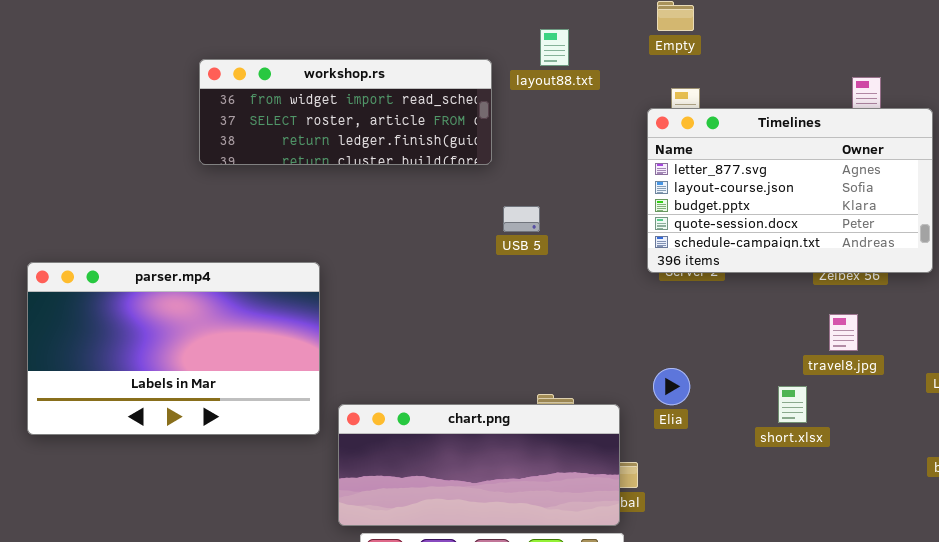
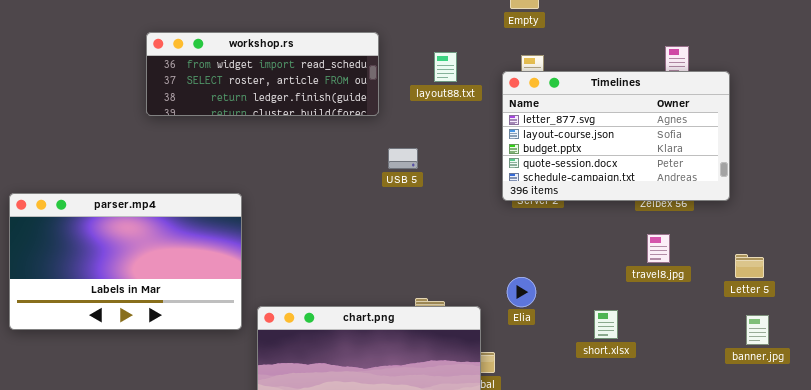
layout88.txt: [540,29,569,66] -> [434,52,457,82], moved
short.xlsx: [778,386,807,423] -> [594,310,618,339], moved

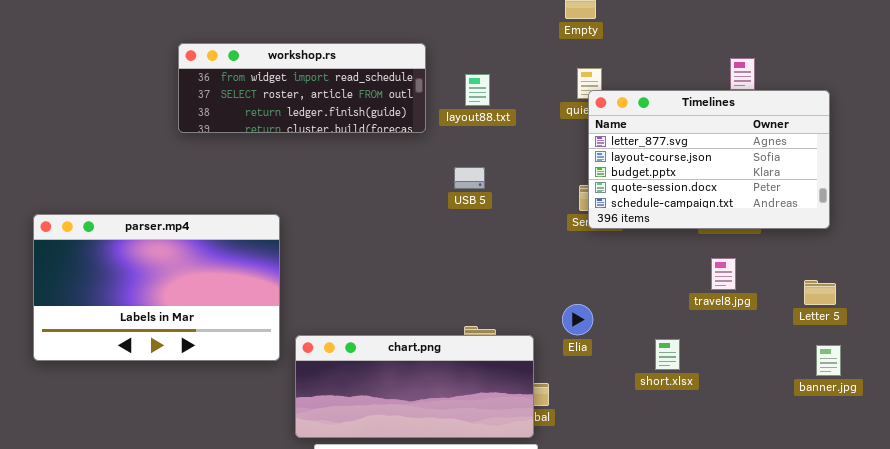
layout88.txt: [434,52,457,82] -> [465,74,490,106], moved
Timelines: [502,71,730,201] -> [588,90,830,229], moved
USB 5: [388,148,418,169] -> [454,167,485,189], moved

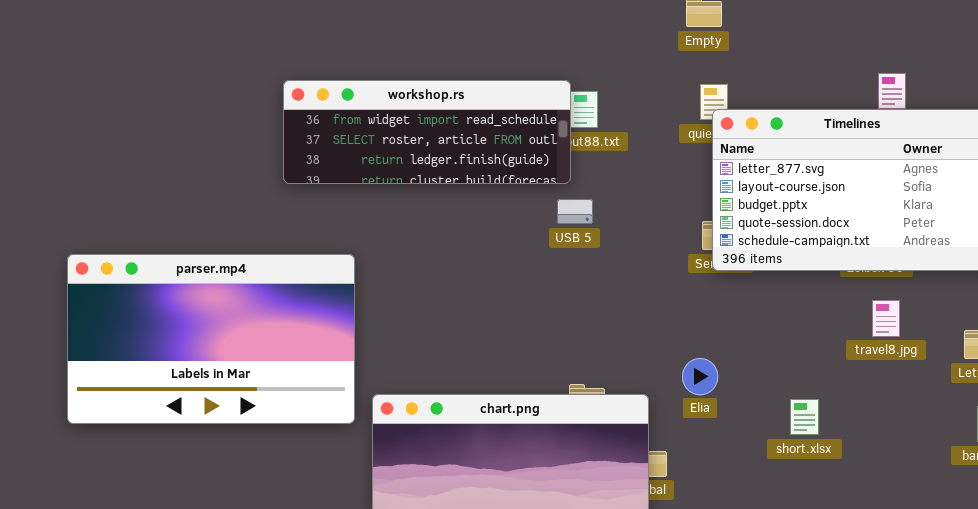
workshop.rs: [178,43,426,133] -> [283,80,571,184], moved
travel8.jpg: [711,258,736,290] -> [872,300,900,337], moved

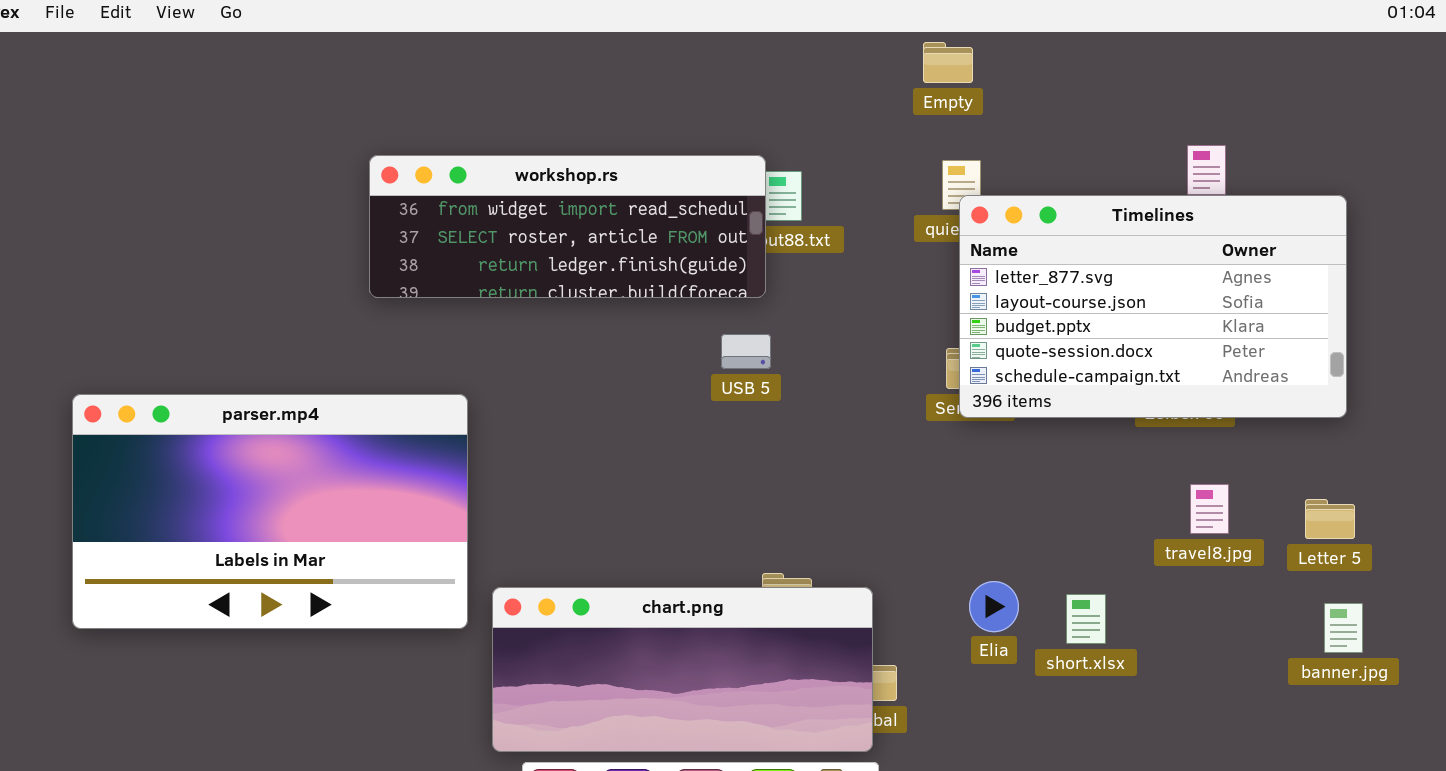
USB 5: [557,199,593,224] -> [721,334,771,369], moved
travel8.jpg: [872,300,900,337] -> [1190,484,1229,534], moved
Elia: [682,358,718,395] -> [969,581,1019,632], moved

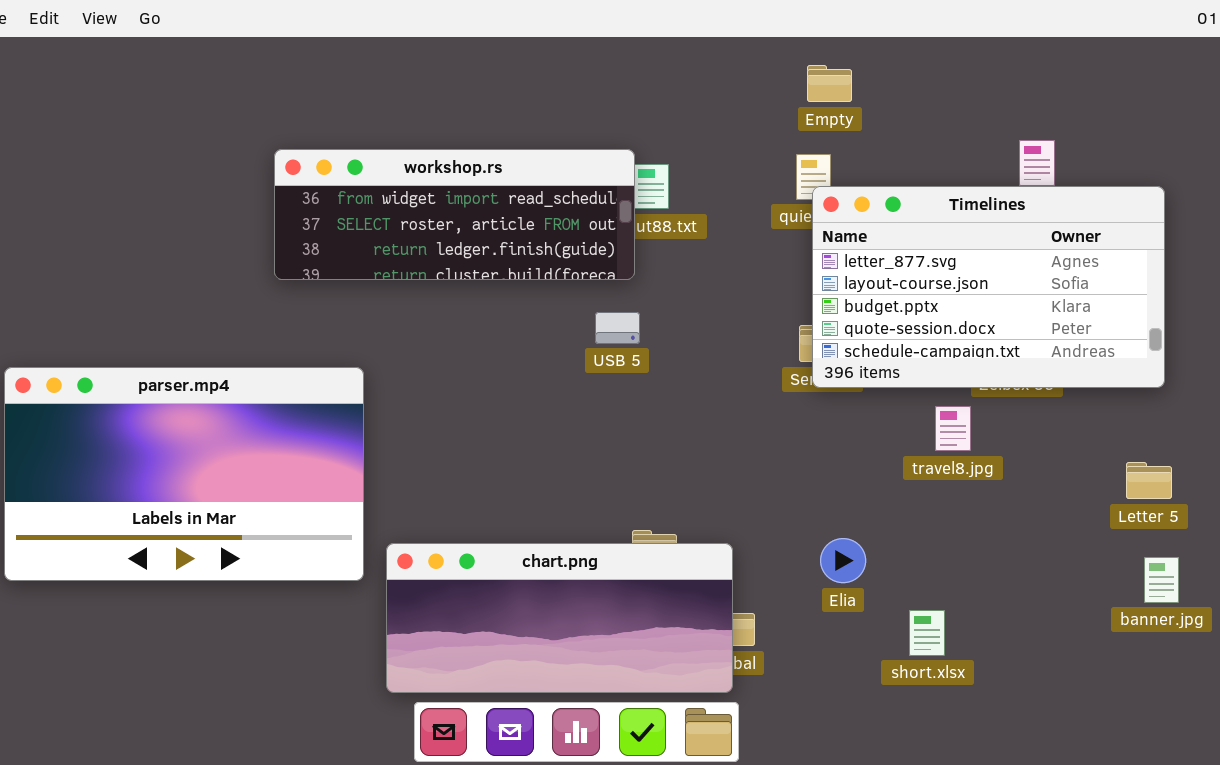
Empty: [923,42,973,83] -> [807,65,852,102], moved
travel8.jpg: [1190,484,1229,534] -> [935,406,971,451], moved
short.xlsx: [1066,594,1106,644] -> [909,610,945,656], moved

